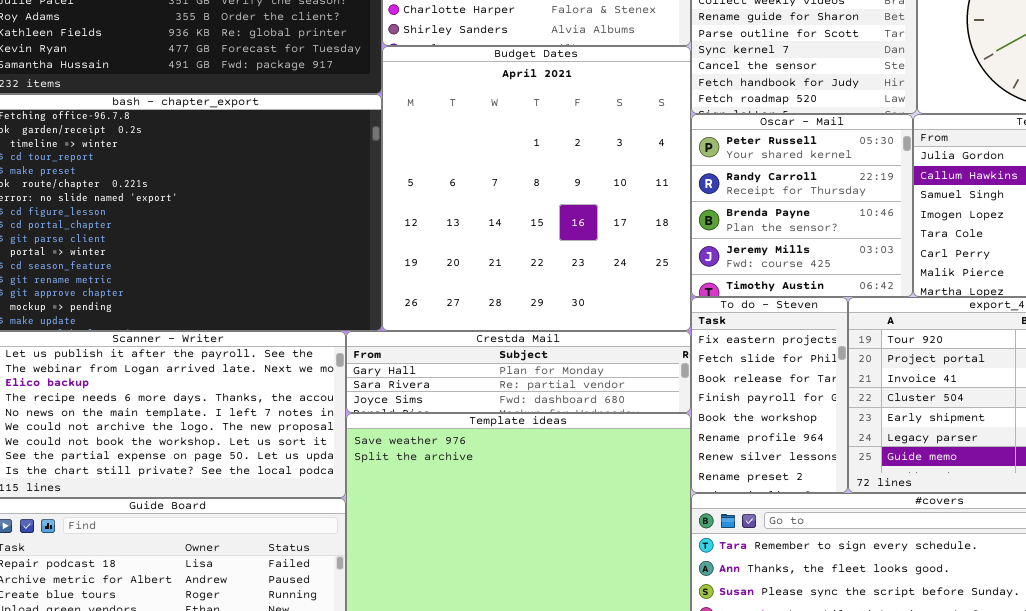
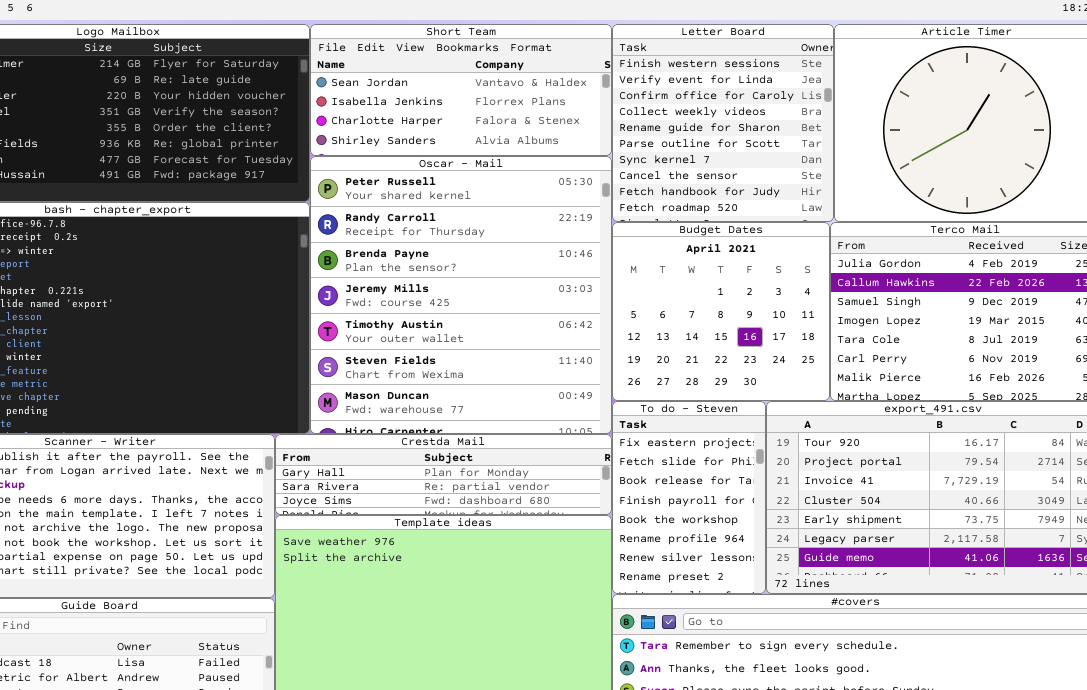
Budget Dates: [382,46,691,331] -> [612,222,830,401], moved, resized
Oscar - Mail: [691,114,913,297] -> [310,156,612,434], moved, resized

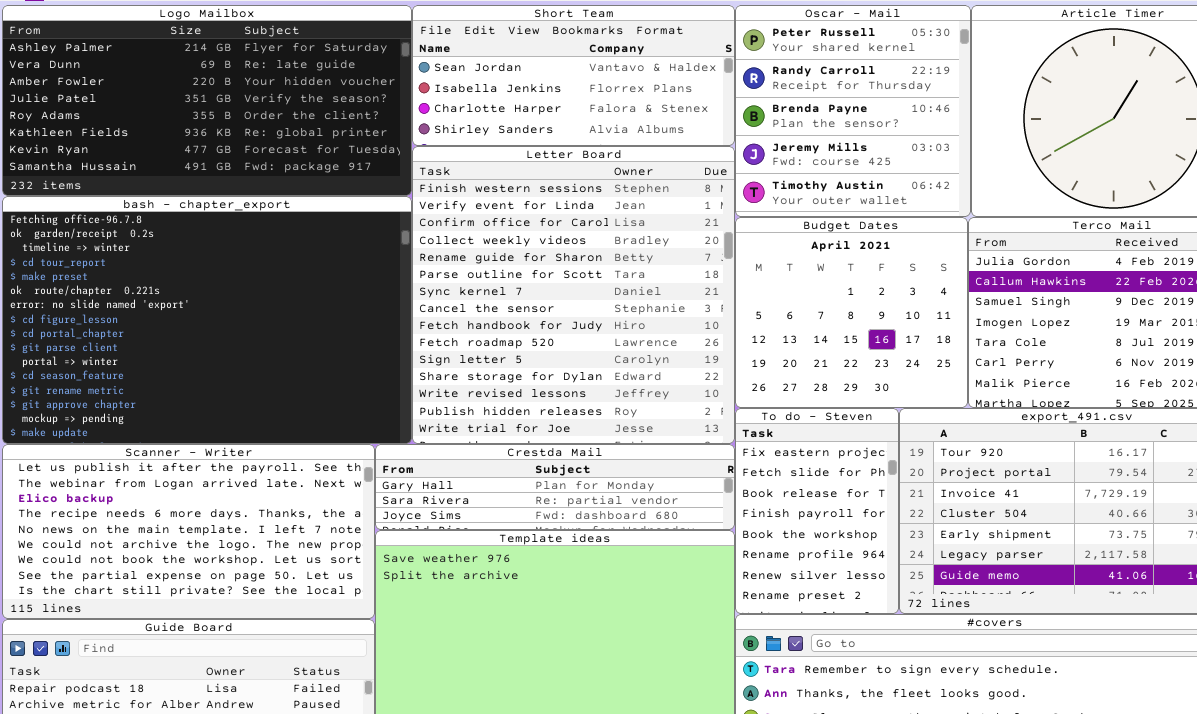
Letter Board: [612,24,834,222] -> [412,146,735,444], moved, resized
Oscar - Mail: [310,156,612,434] -> [735,5,971,217], moved, resized

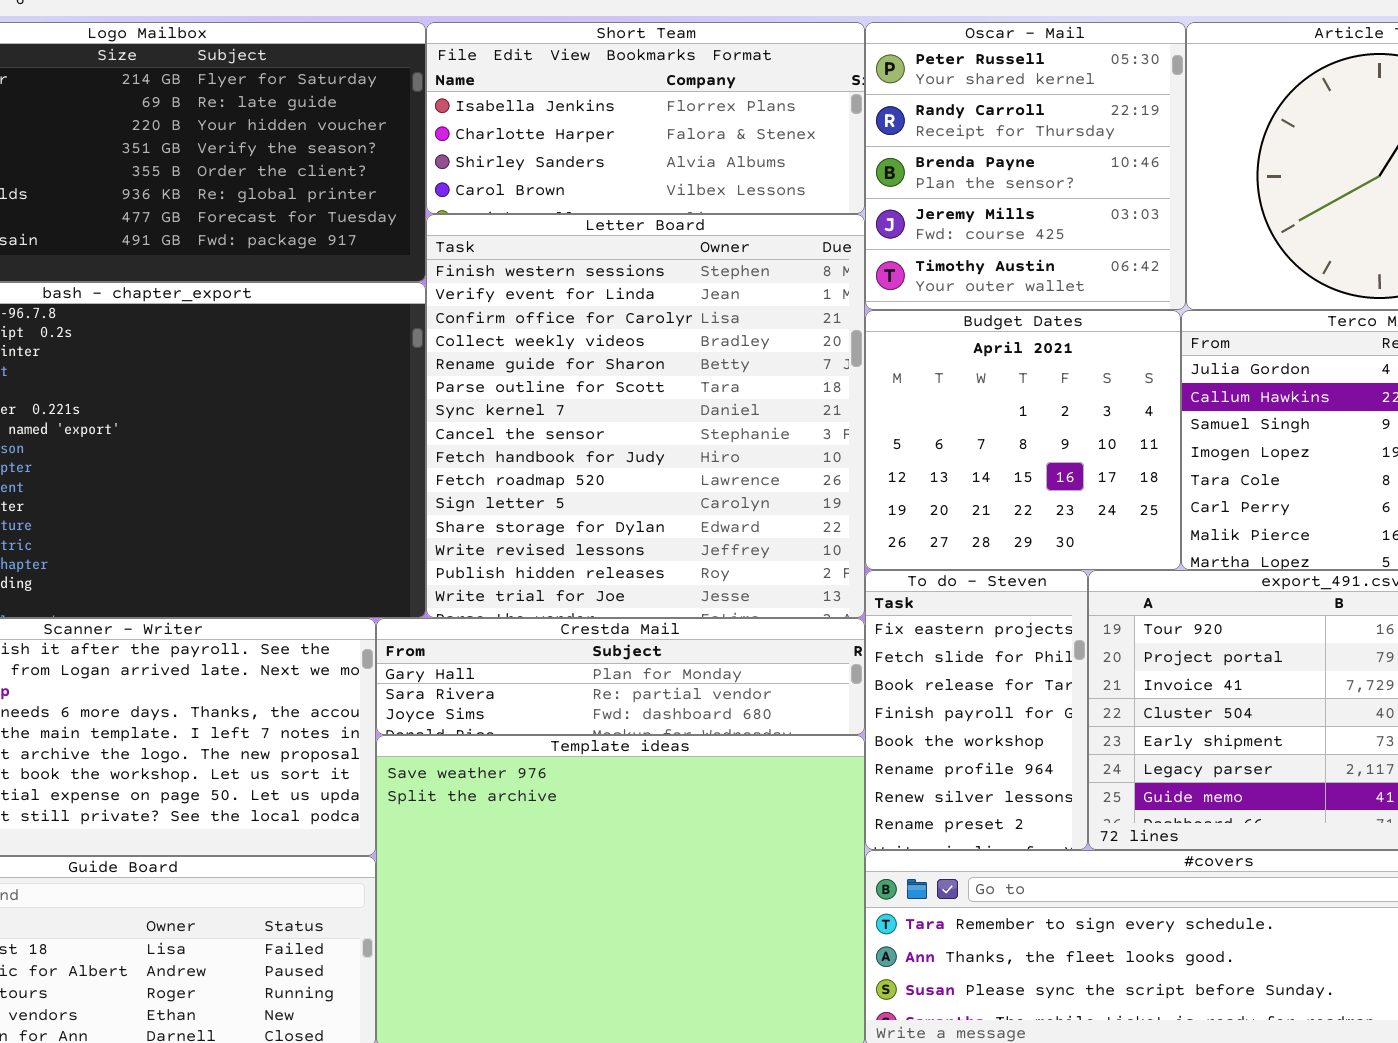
Short Team: [412,5,735,146] -> [426,22,865,214], scrolled down 1 row

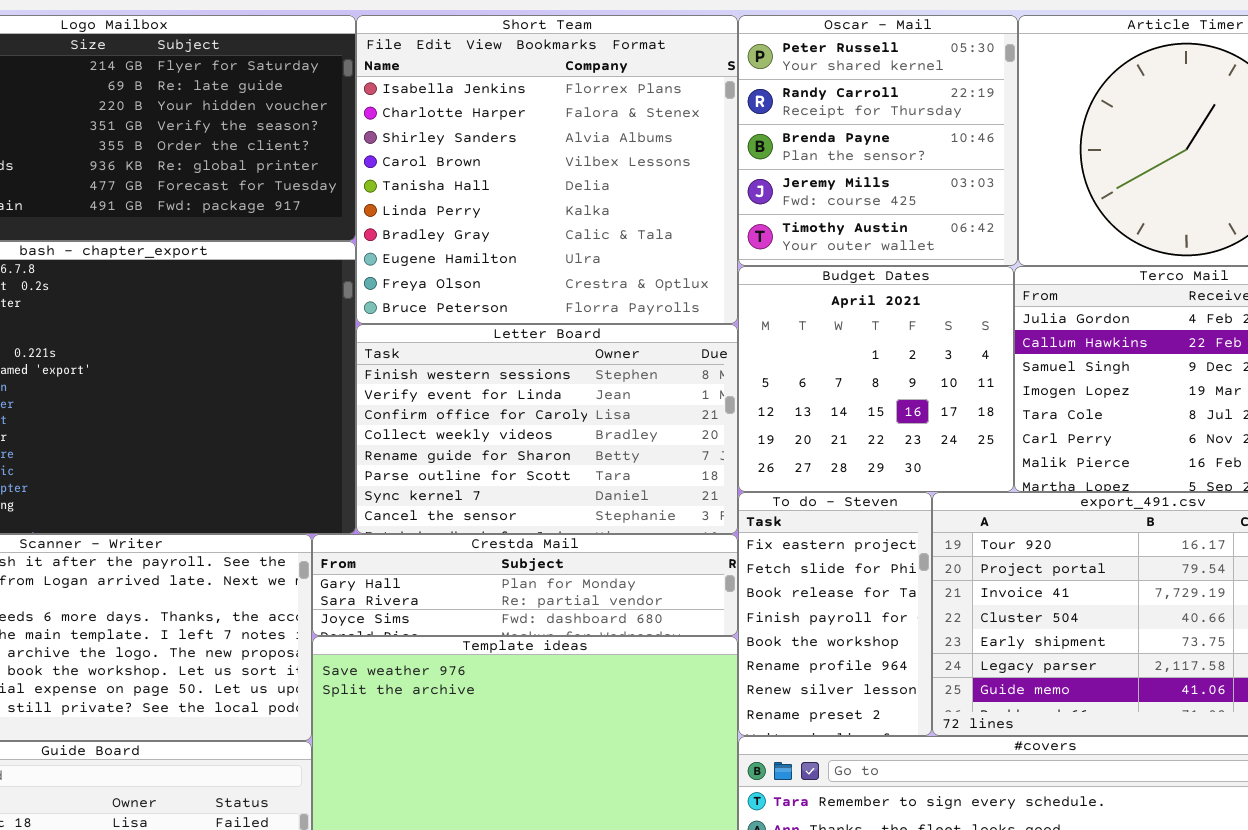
Short Team: [426,22,865,214] -> [356,15,738,324], resized
Letter Board: [426,214,865,618] -> [356,324,738,534], resized

